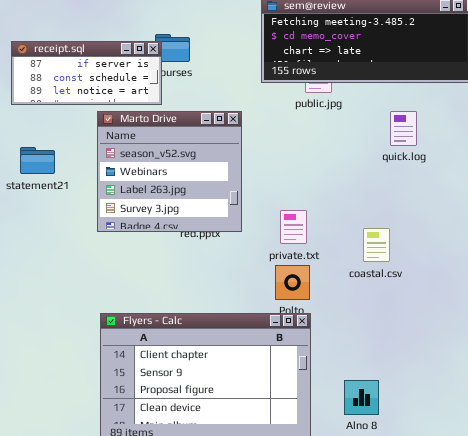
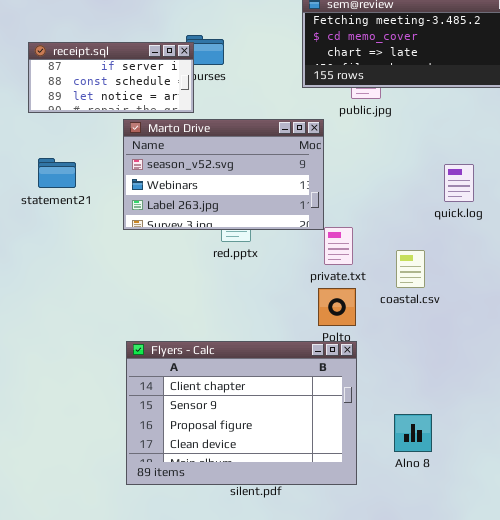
Marto Drive: [97,111,242,232] -> [123,119,324,230], resized
quick.log: [390,111,417,146] -> [444,164,474,202], moved
coastal.csv: [363,228,390,262] -> [396,250,425,288], moved

